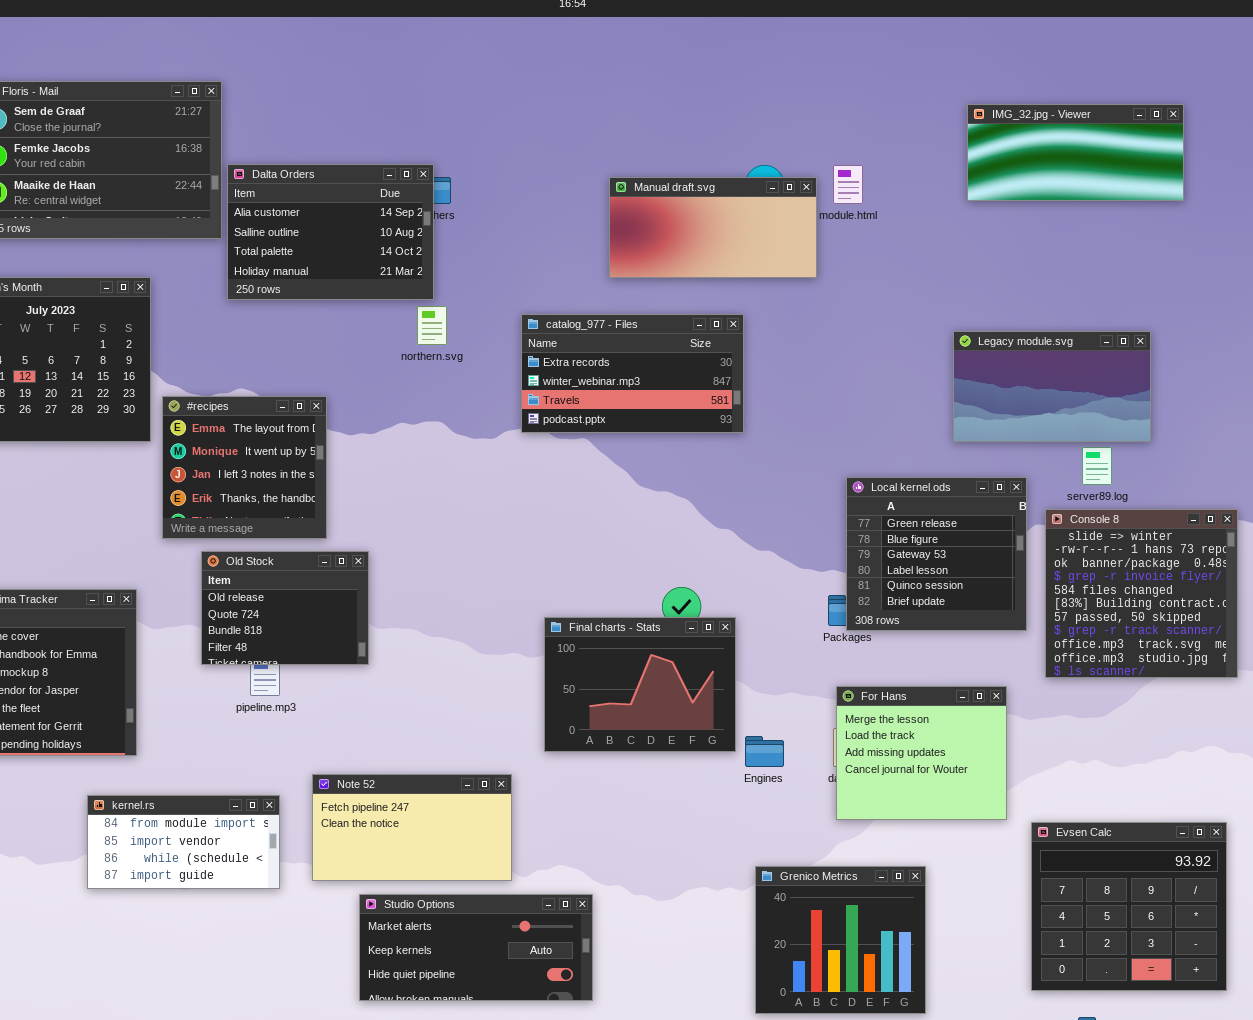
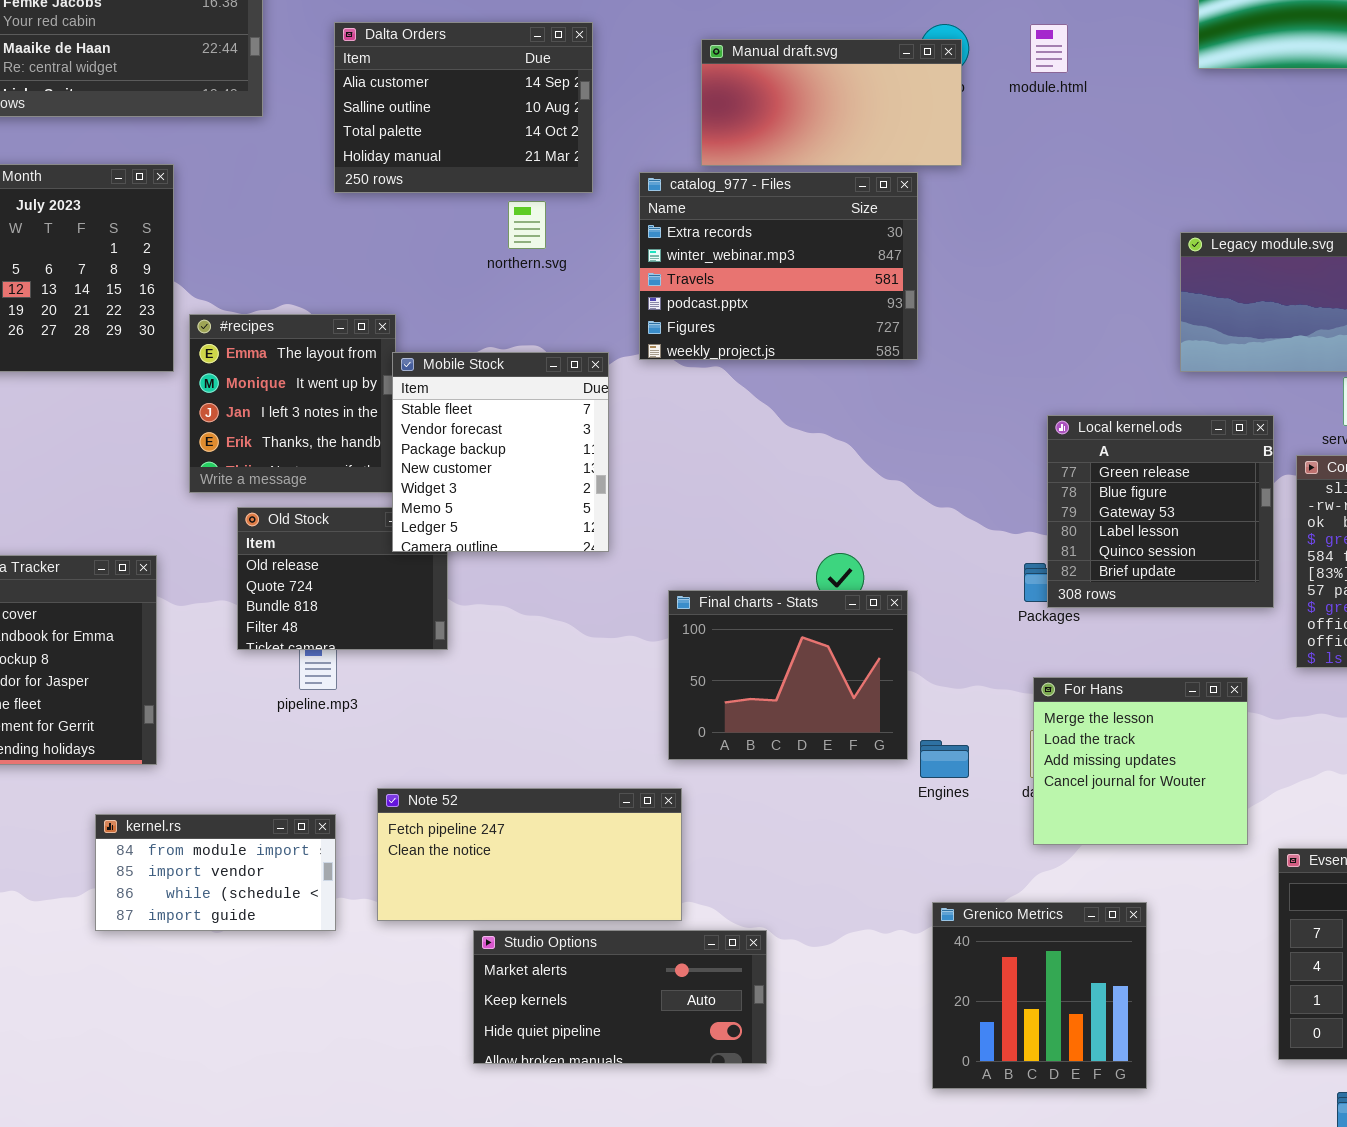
Dalta Orders: [227,164,434,300] -> [334,22,593,193], moved
Manual draft.svg: [609,177,817,278] -> [701,39,962,166], moved
catalog_977 - Files: [521,314,744,433] -> [639,172,918,360], resized
Mobile Stock: none -> [392,352,609,552], opened
Note 52: [312,774,512,881] -> [377,788,682,921], resized
Studio Options: [359,894,593,1001] -> [473,930,767,1064], moved

